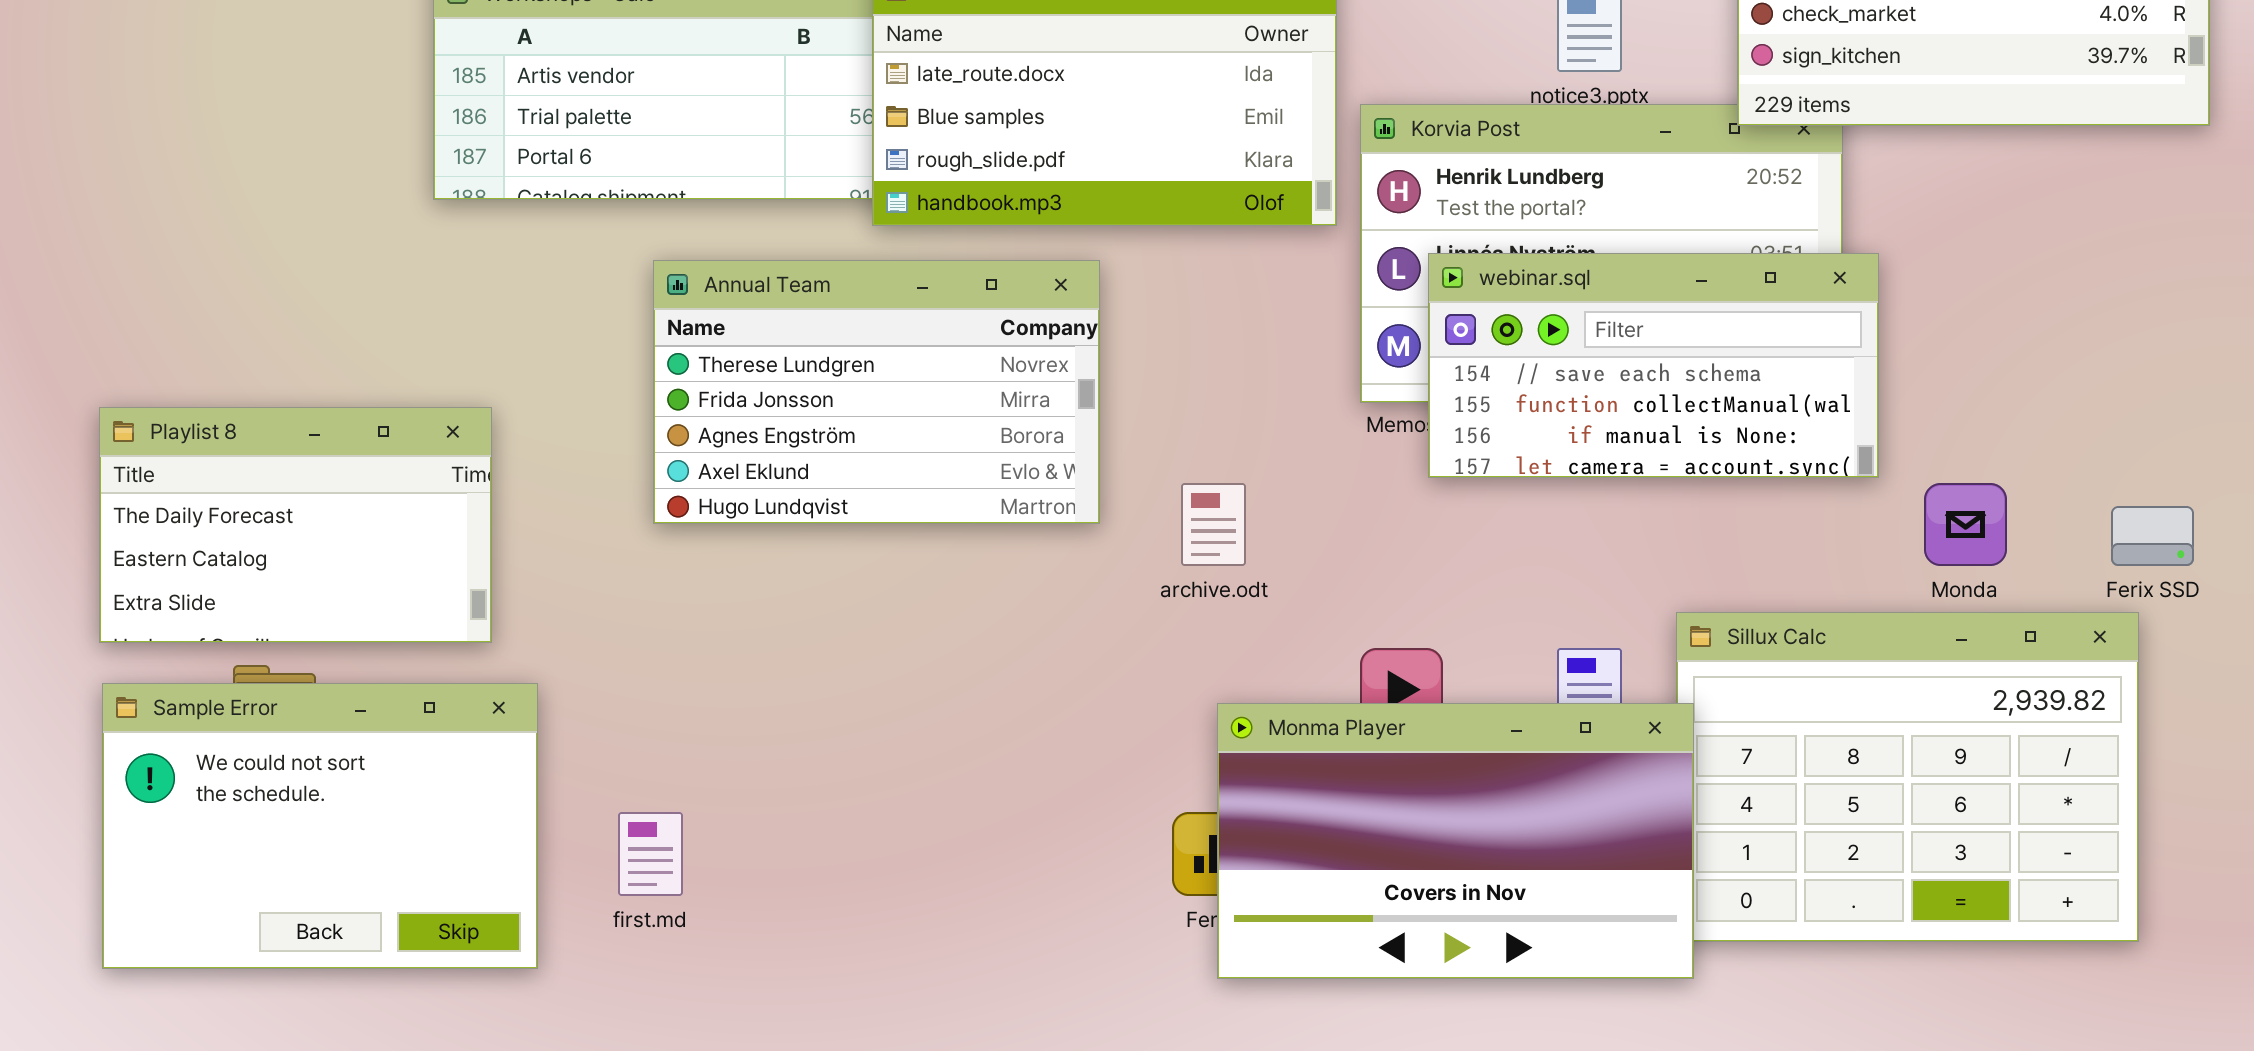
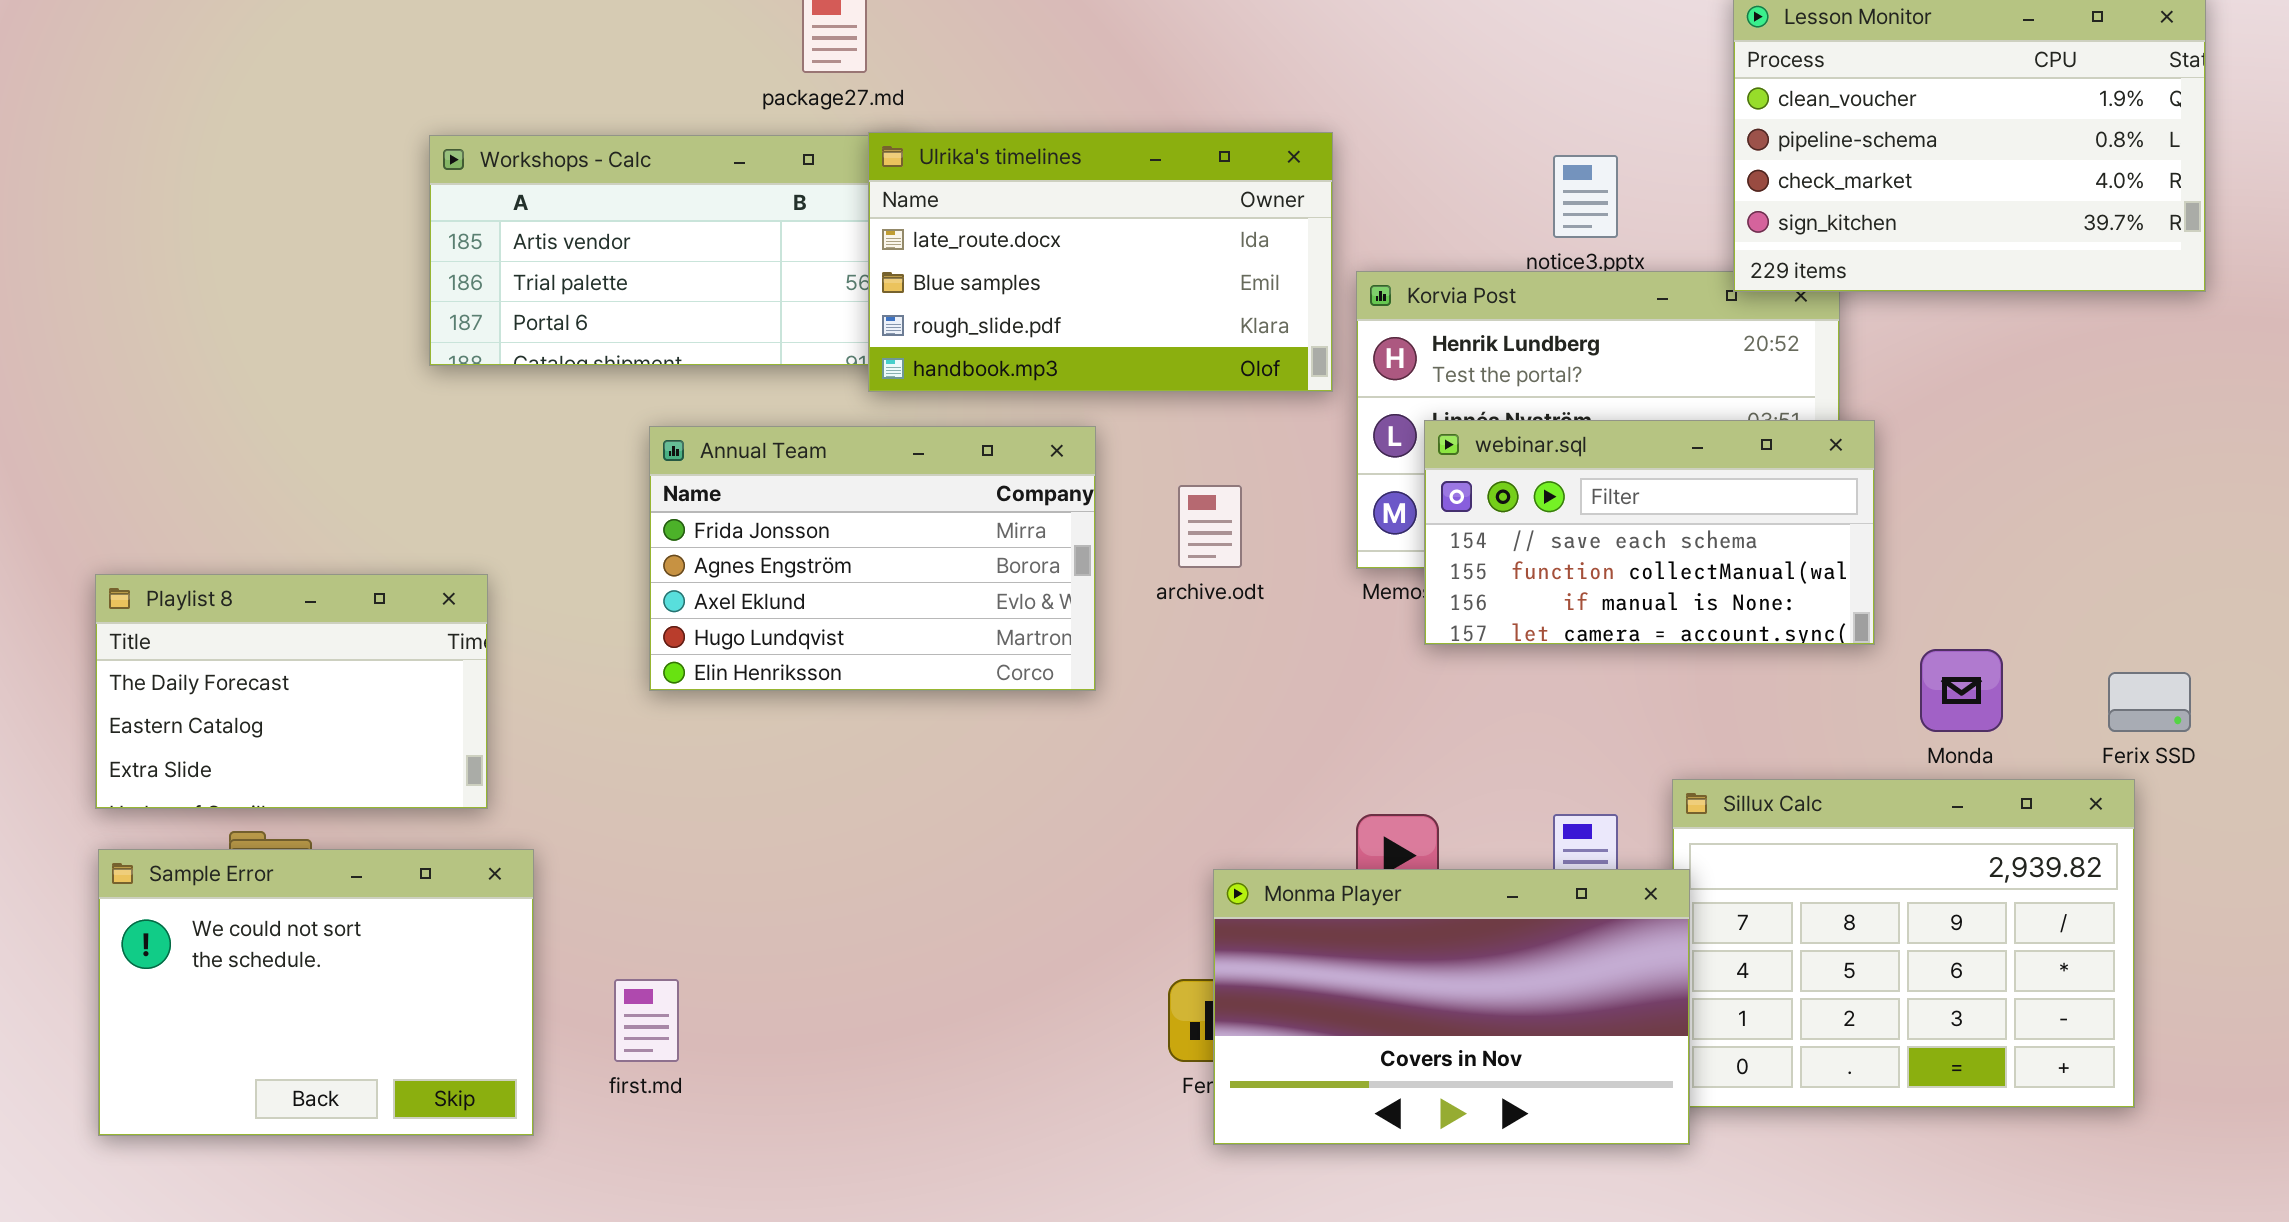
Annual Team: [653,260,1100,524] -> [649,426,1096,691], scrolled down 1 row
archive.odt: [1181,483,1246,566] -> [1178,485,1242,568], moved

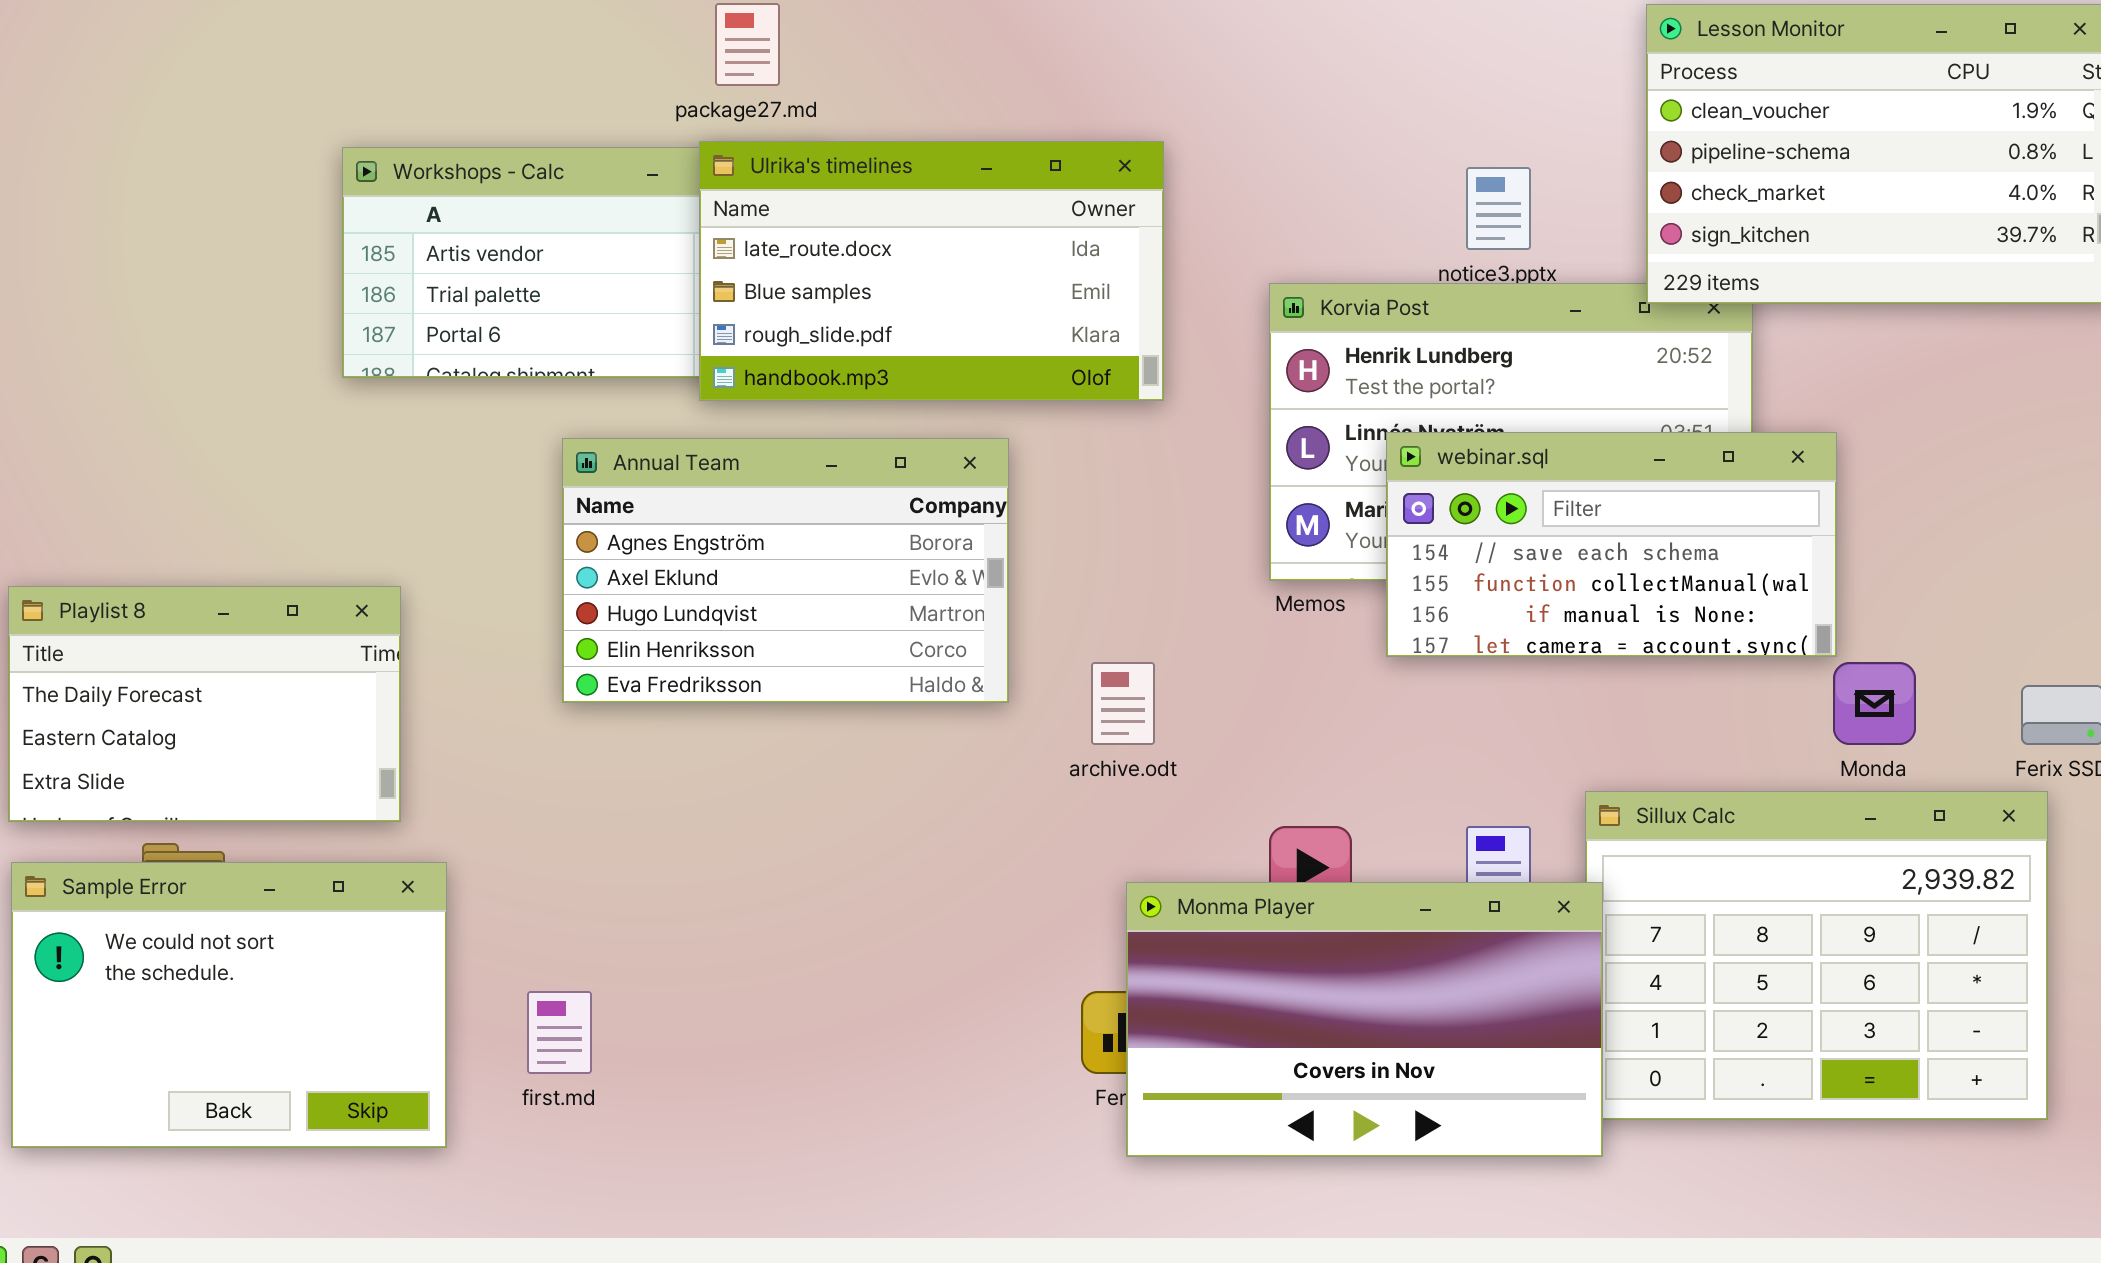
Ulrika's timelines: [868,132,1333,392] -> [699,141,1164,401], moved
webinar.sql: [1424,420,1875,645] -> [1386,432,1837,657], moved
Annual Team: [649,426,1096,691] -> [562,438,1009,703], scrolled down 1 row
archive.odt: [1178,485,1242,568] -> [1091,662,1155,745], moved

